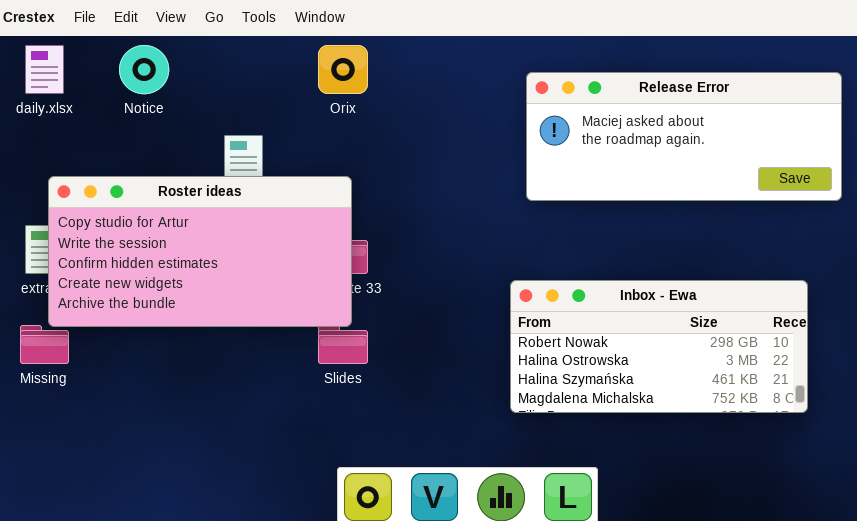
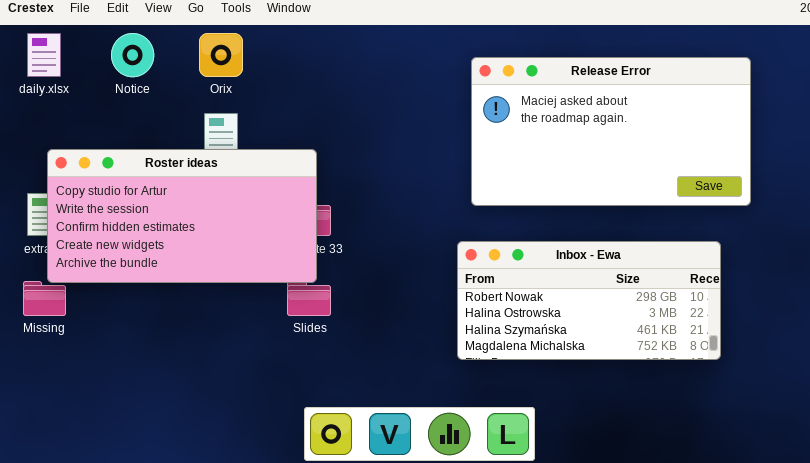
Orix: [318,45,368,94] -> [199,33,243,77], moved
Release Error: [526,72,842,201] -> [471,57,751,206], resized

